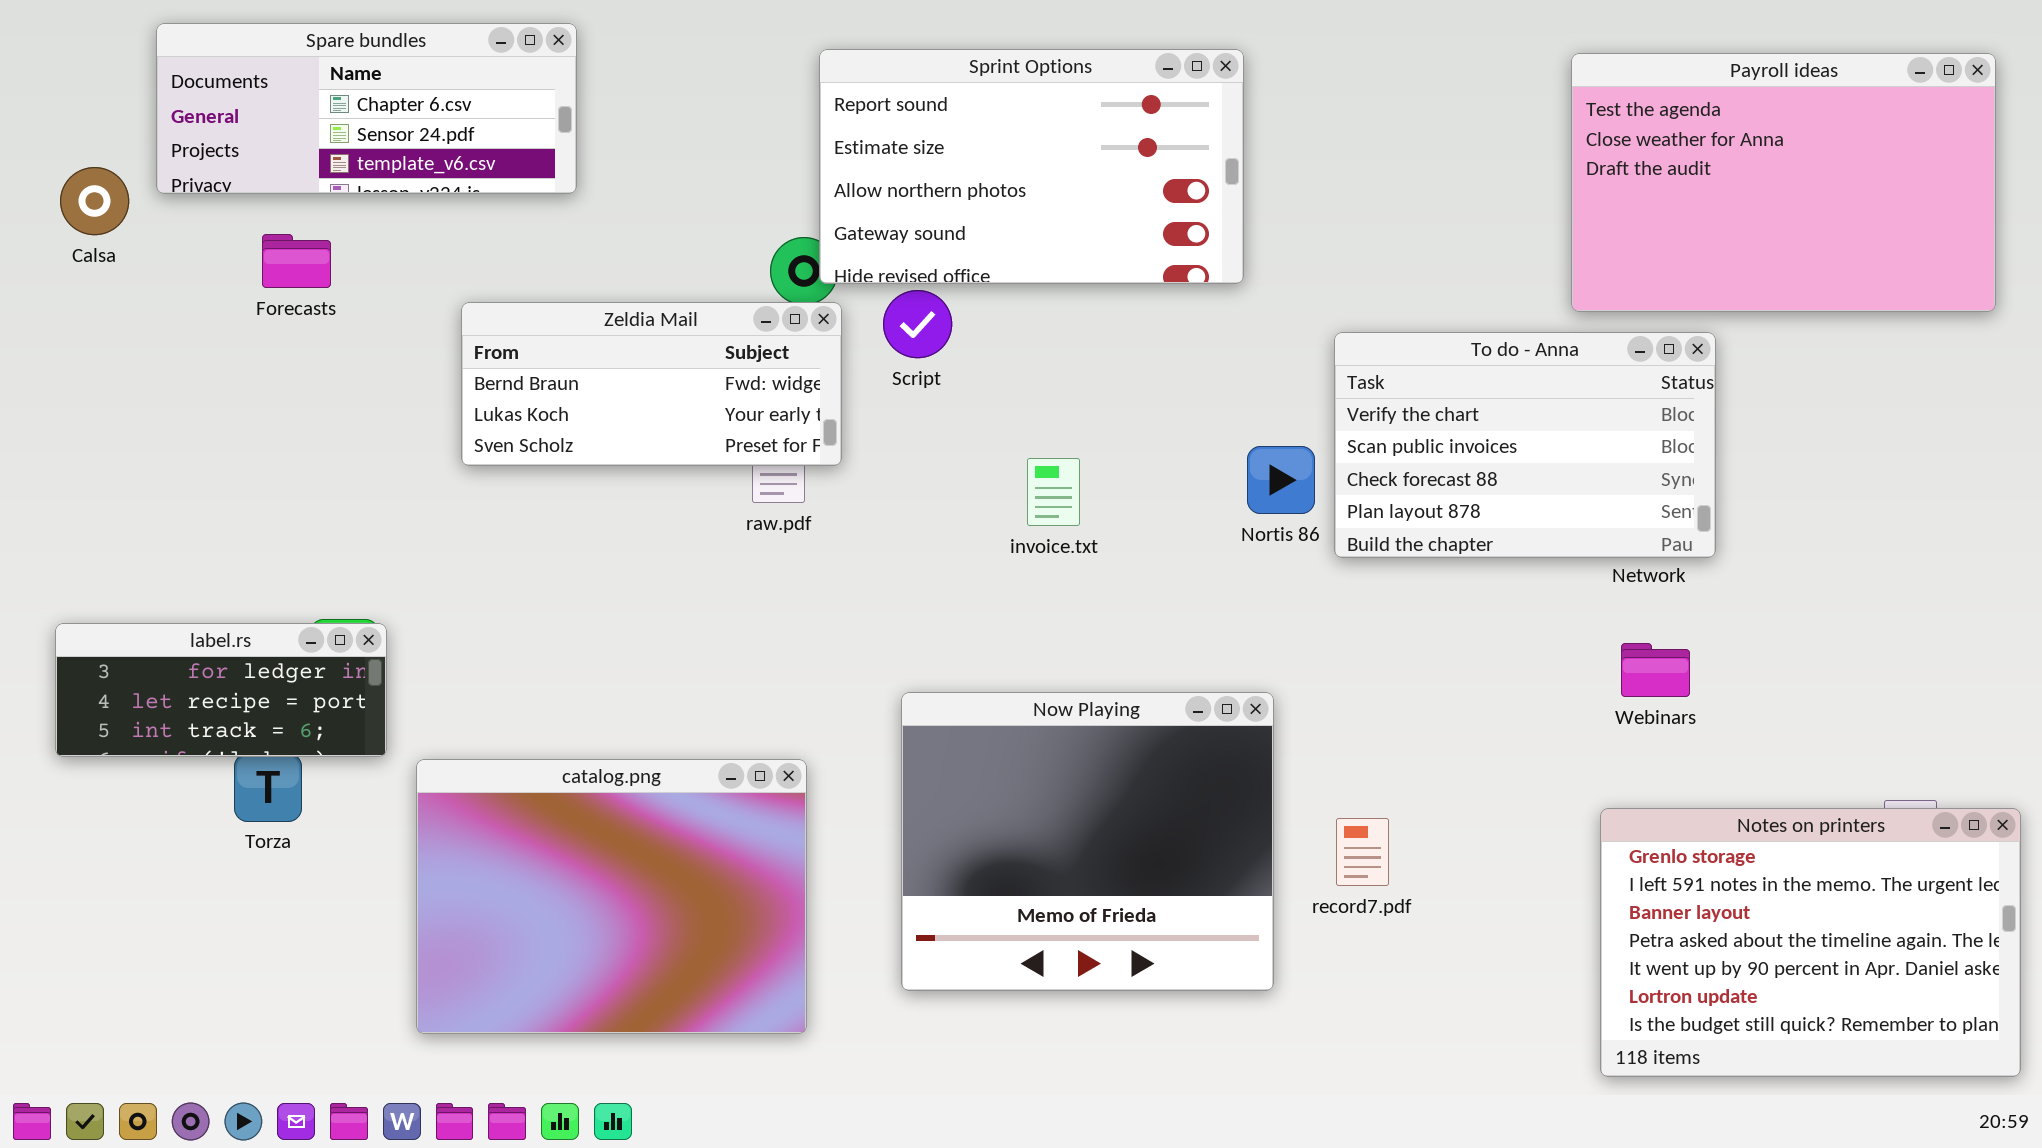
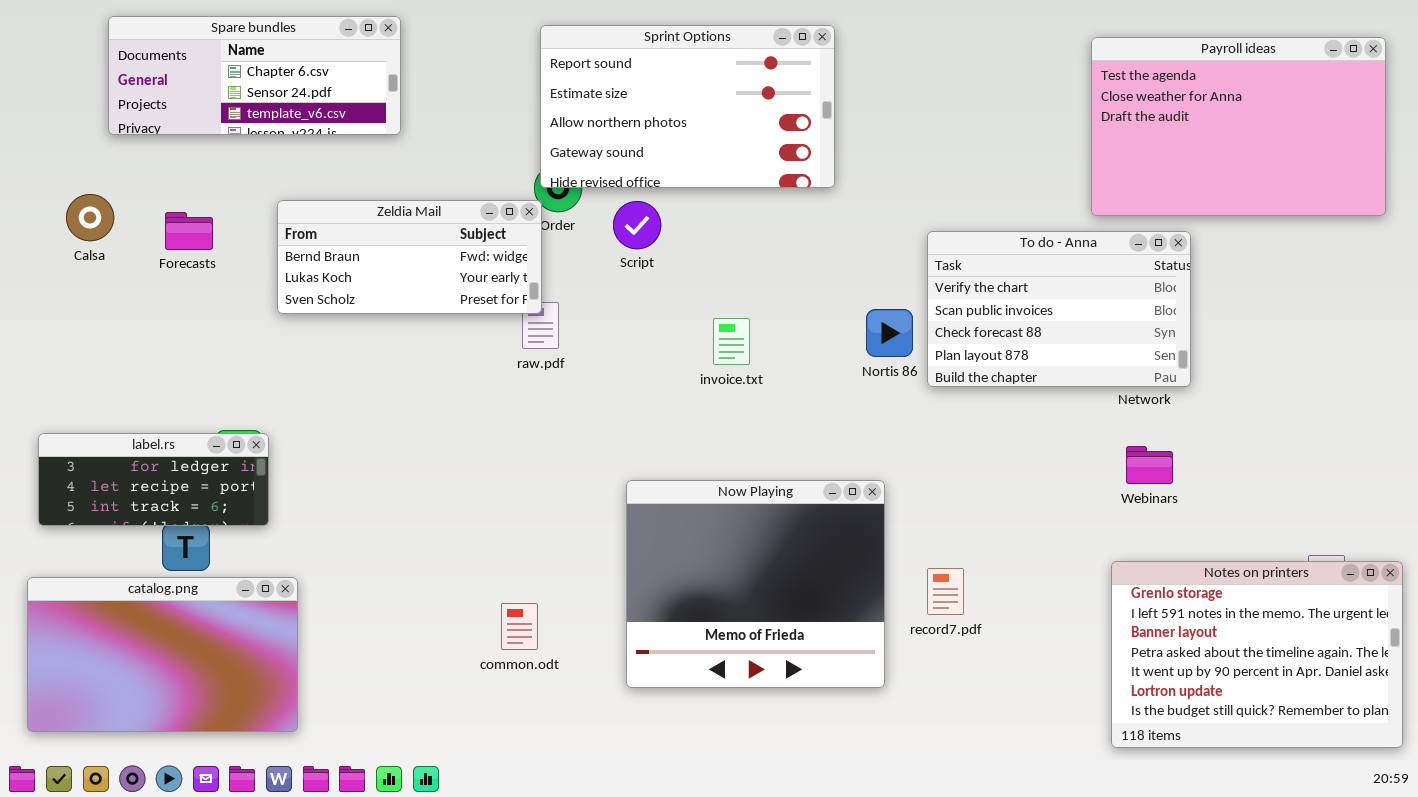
Sprint Options: [819,49,1244,284] -> [540,25,835,188], moved
Calsa: [60,167,129,235] -> [66,194,114,241], moved
Forecasts: [262,234,331,288] -> [165,212,213,250], moved
Zeldia Mail: [461,302,842,466] -> [277,200,542,314], moved
catalog.png: [416,759,807,1034] -> [27,577,298,732], moved, resized

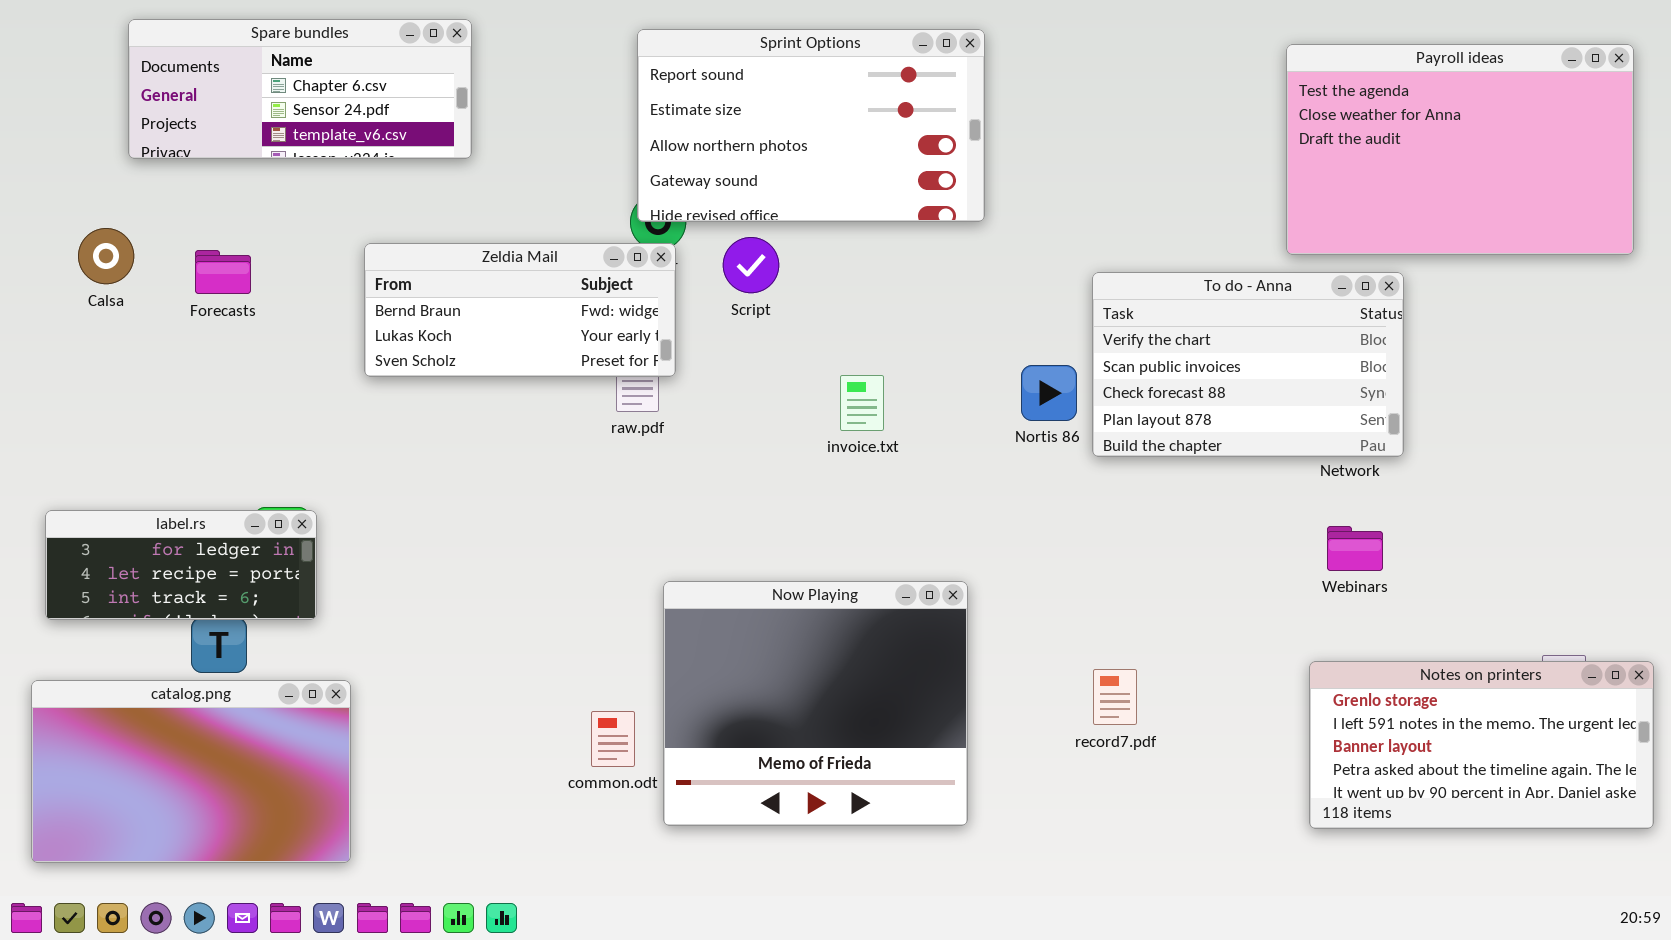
Zeldia Mail: [277,200,542,314] -> [364,243,676,377], moved
Now Playing: [626,480,885,688] -> [663,581,968,826], moved
Notes on printers: [1111,561,1403,748] -> [1309,661,1654,829], resized

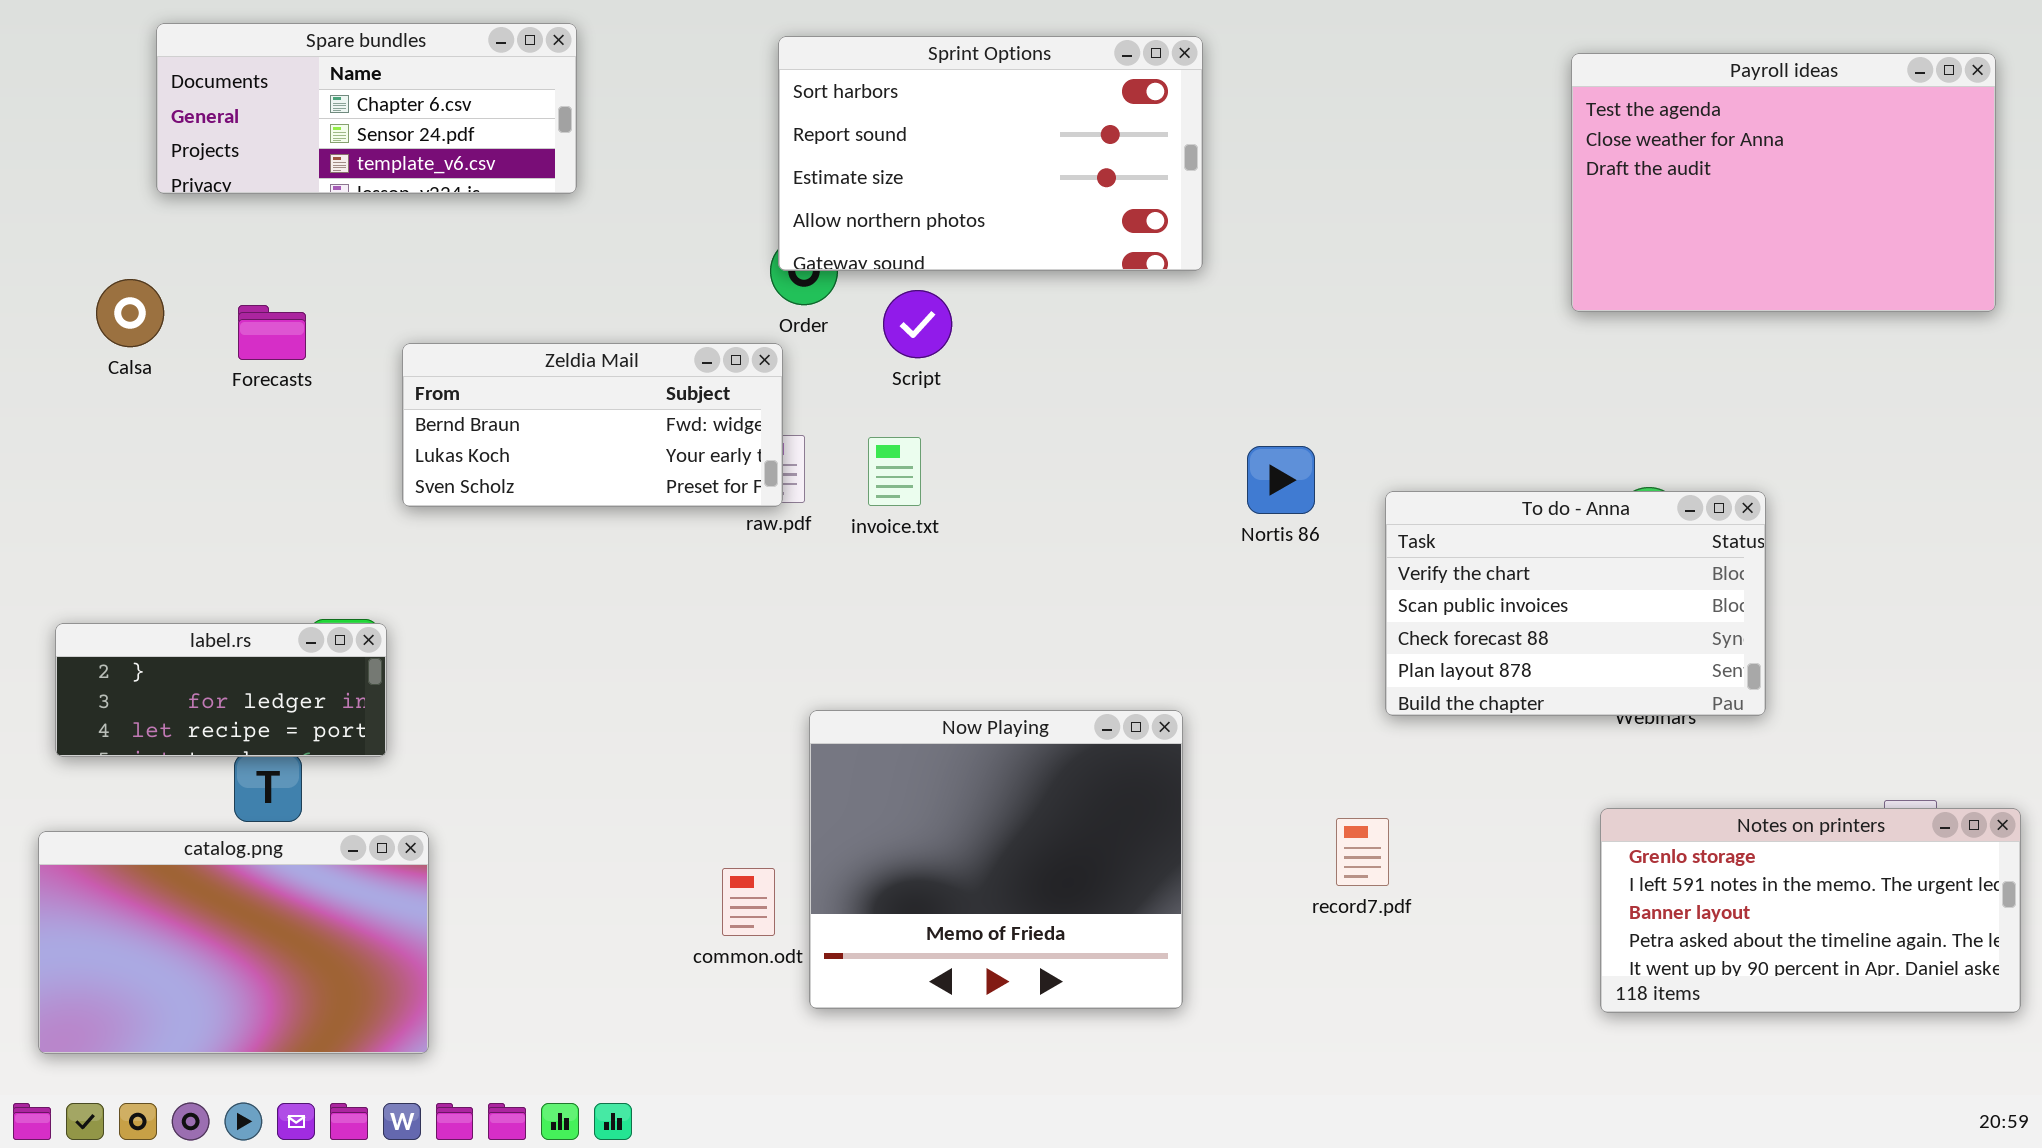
Sprint Options: [637,29,985,222] -> [778,36,1203,271], scrolled up 1 row
Zeldia Mail: [364,243,676,377] -> [402,343,783,507], moved
To do - Anna: [1092,272,1404,457] -> [1385,491,1766,716], moved
invoice.txt: [840,375,884,431] -> [868,437,921,506], moved
label.rs: [45,510,317,620] -> [55,623,387,757], scrolled up 1 row

